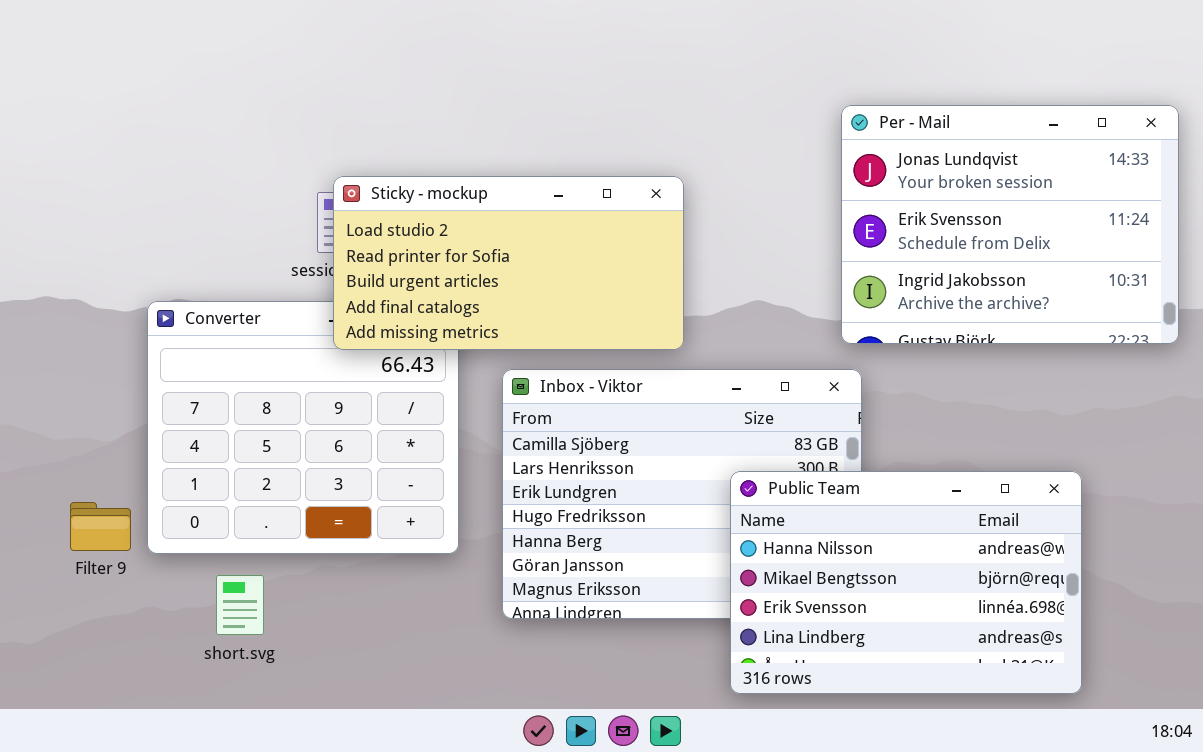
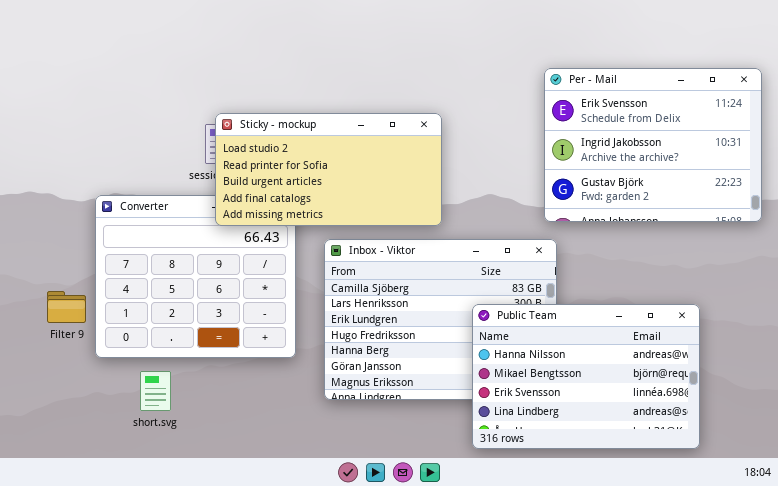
Per - Mail: [841,105,1179,344] -> [544,68,762,222], scrolled down 1 row
Filter 9: [70,502,131,551] -> [47,291,86,323], moved

